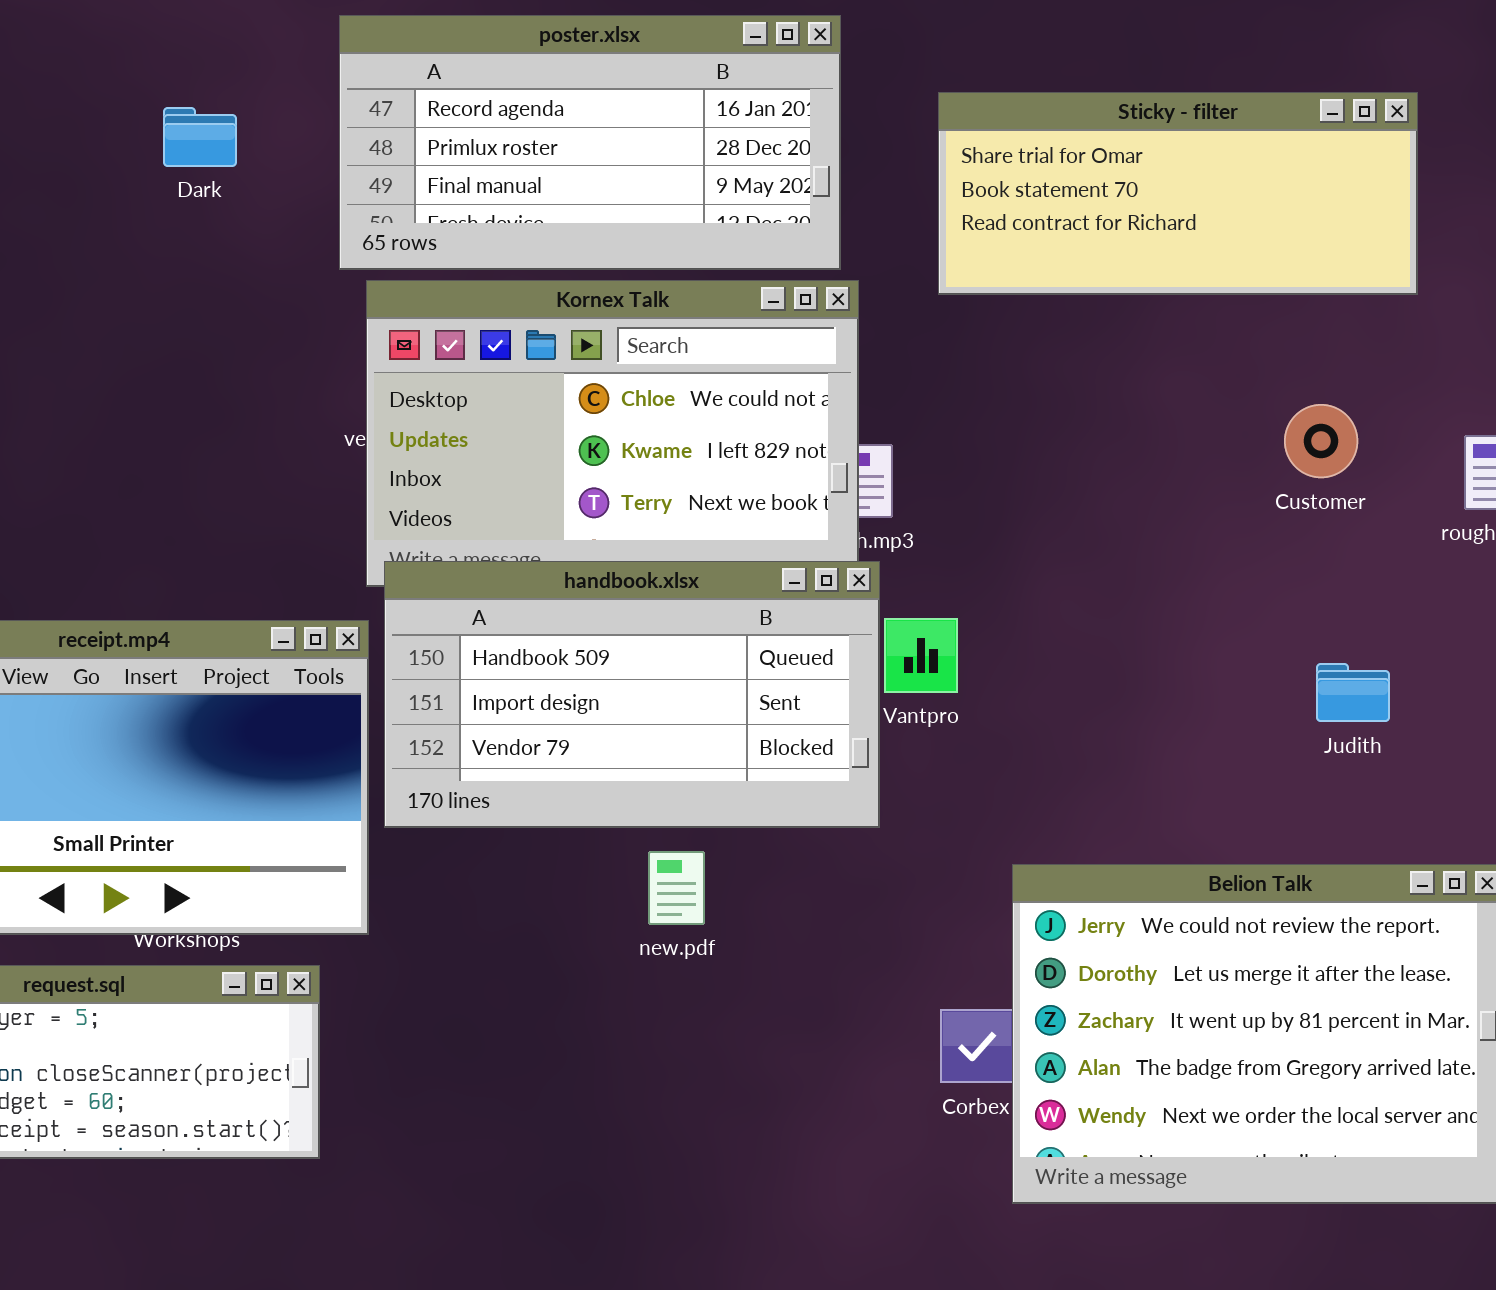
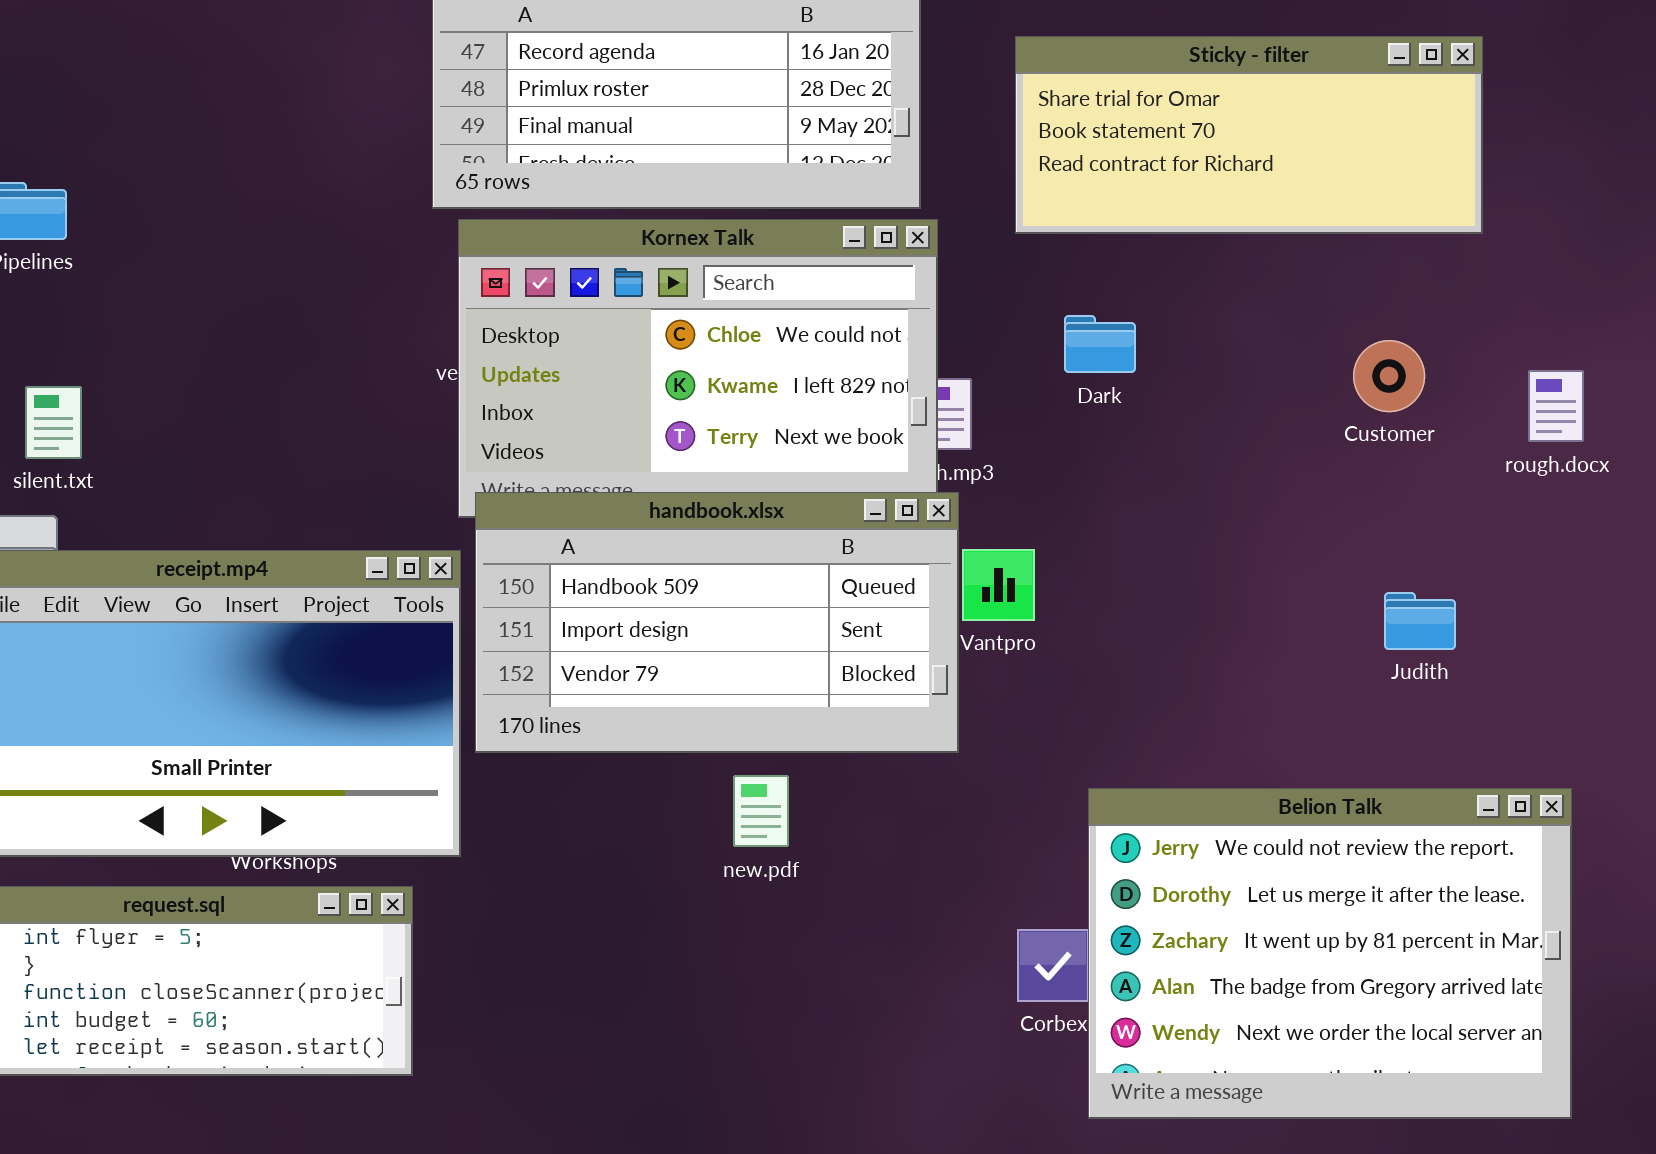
Dark: [163,107,237,167] -> [1064,315,1136,373], moved

